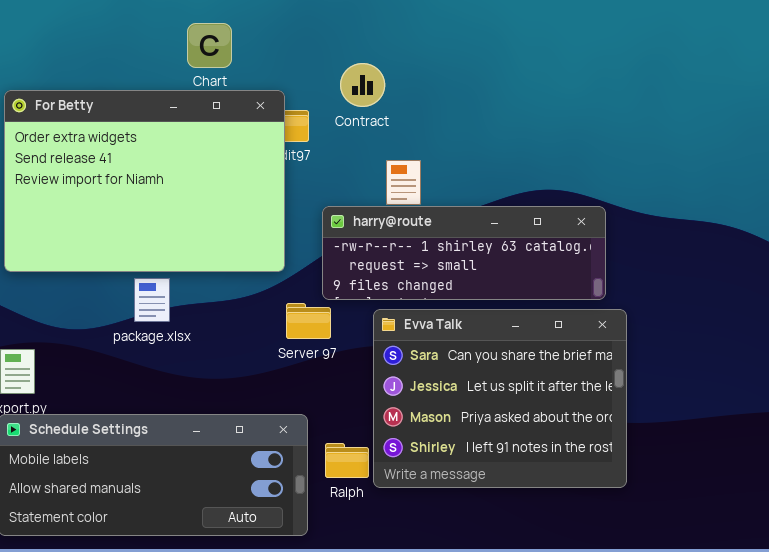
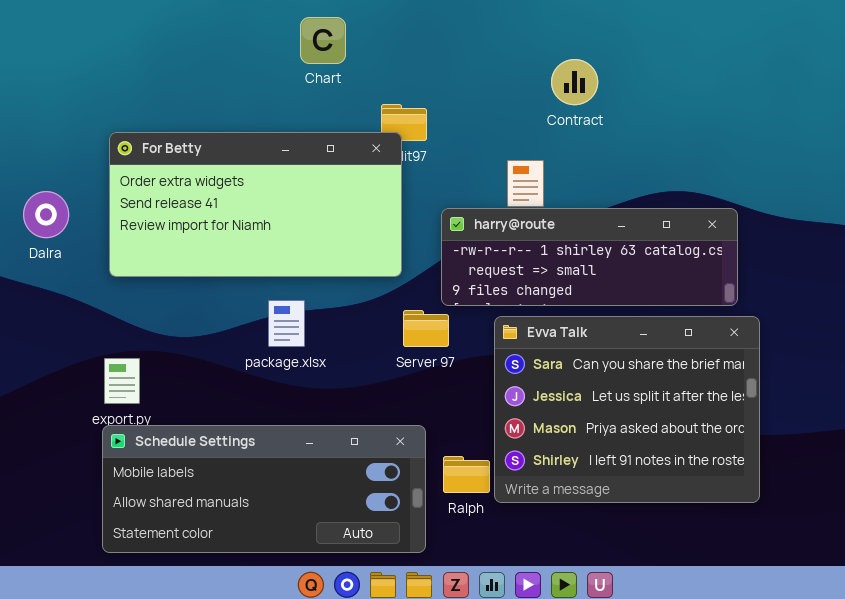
Contract: [340,63,385,107] -> [551,59,598,105], moved
For Betty: [4,90,285,272] -> [109,132,402,277], resized
package.xlsx: [134,278,170,322] -> [268,300,305,347], moved

